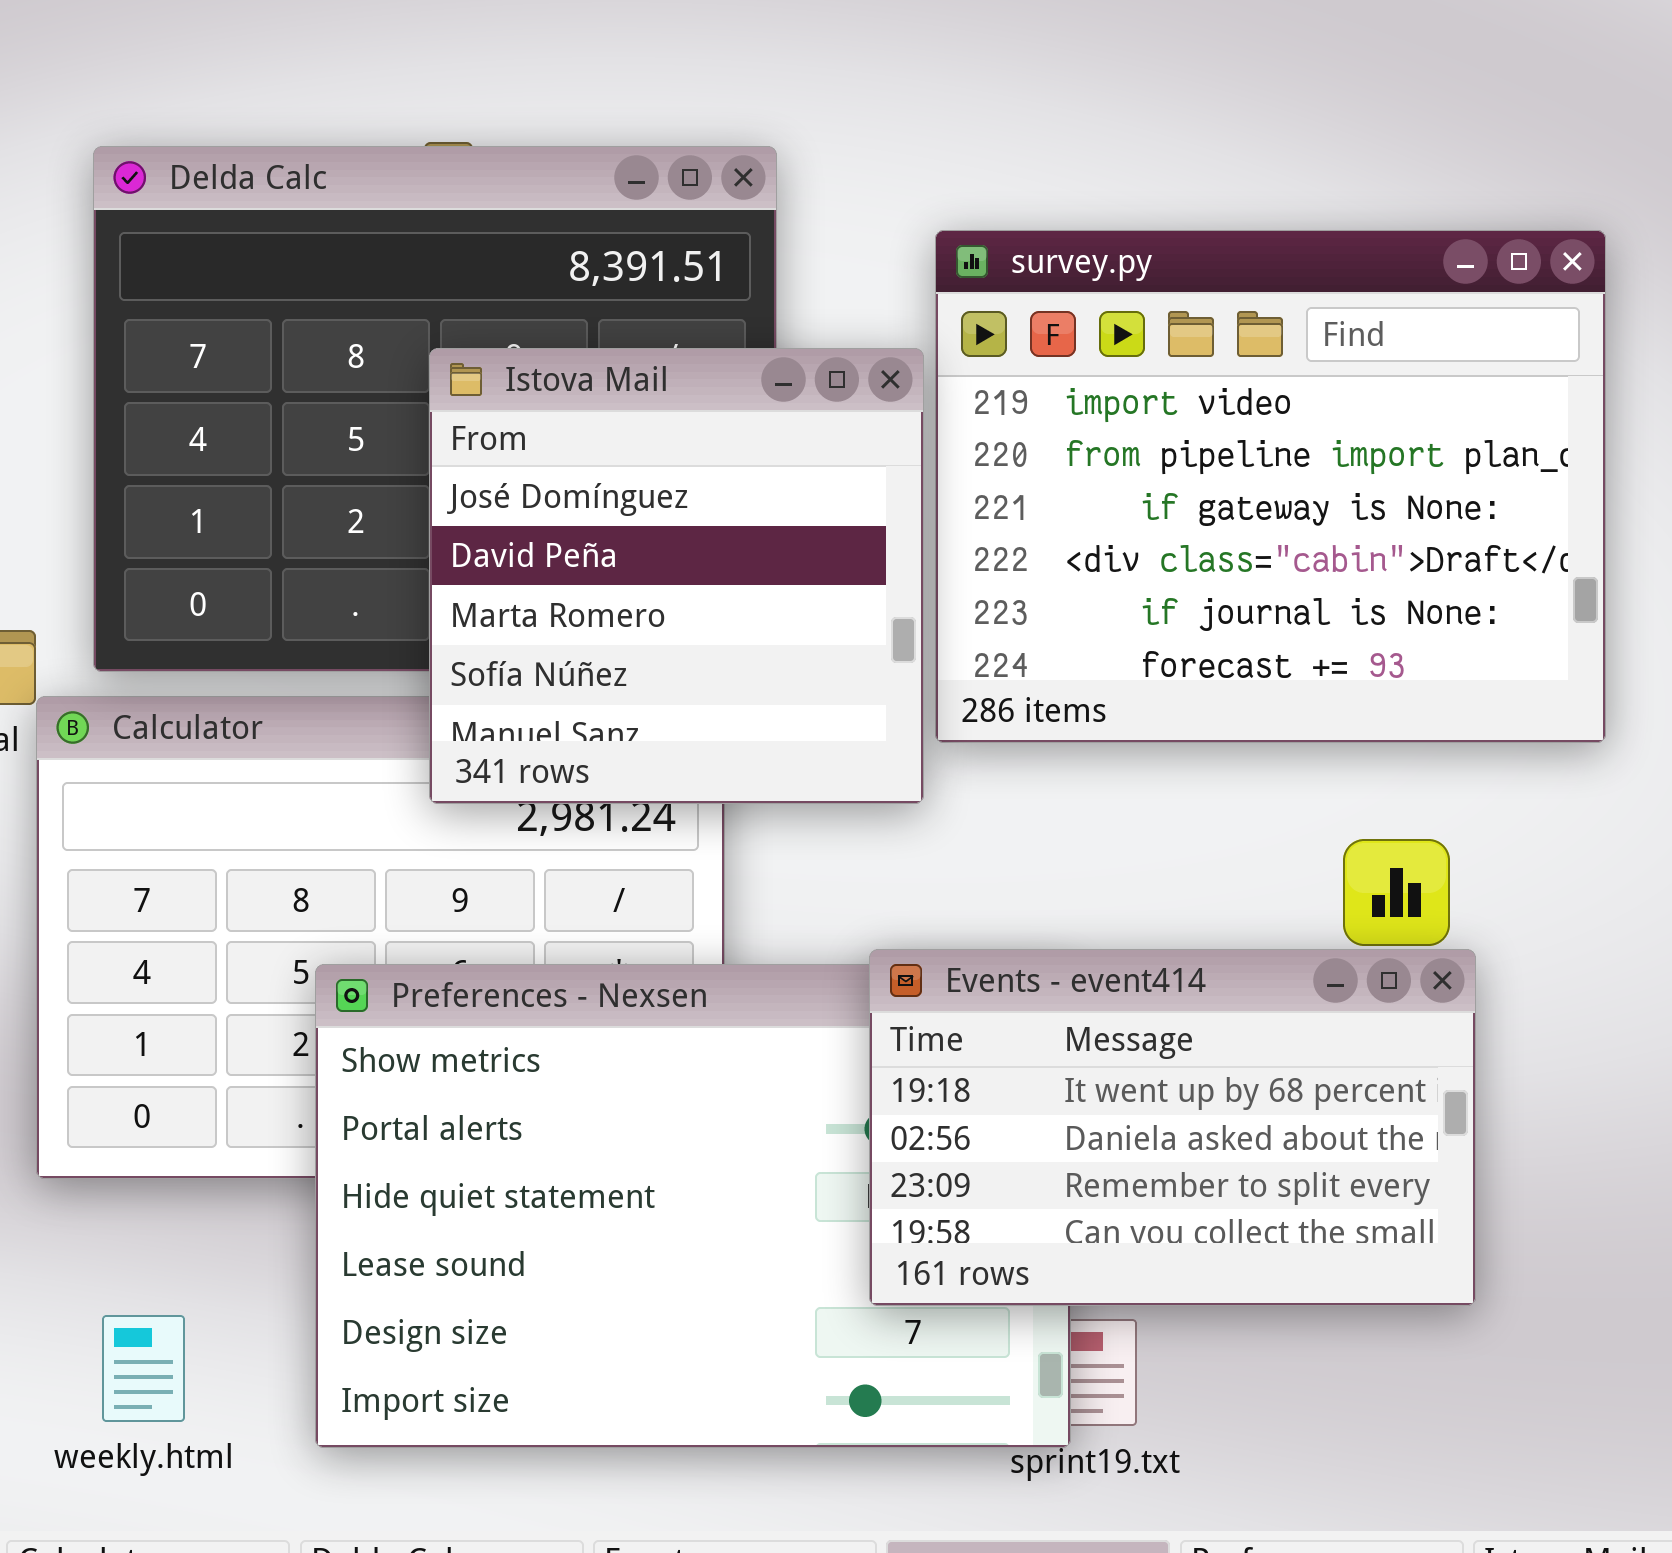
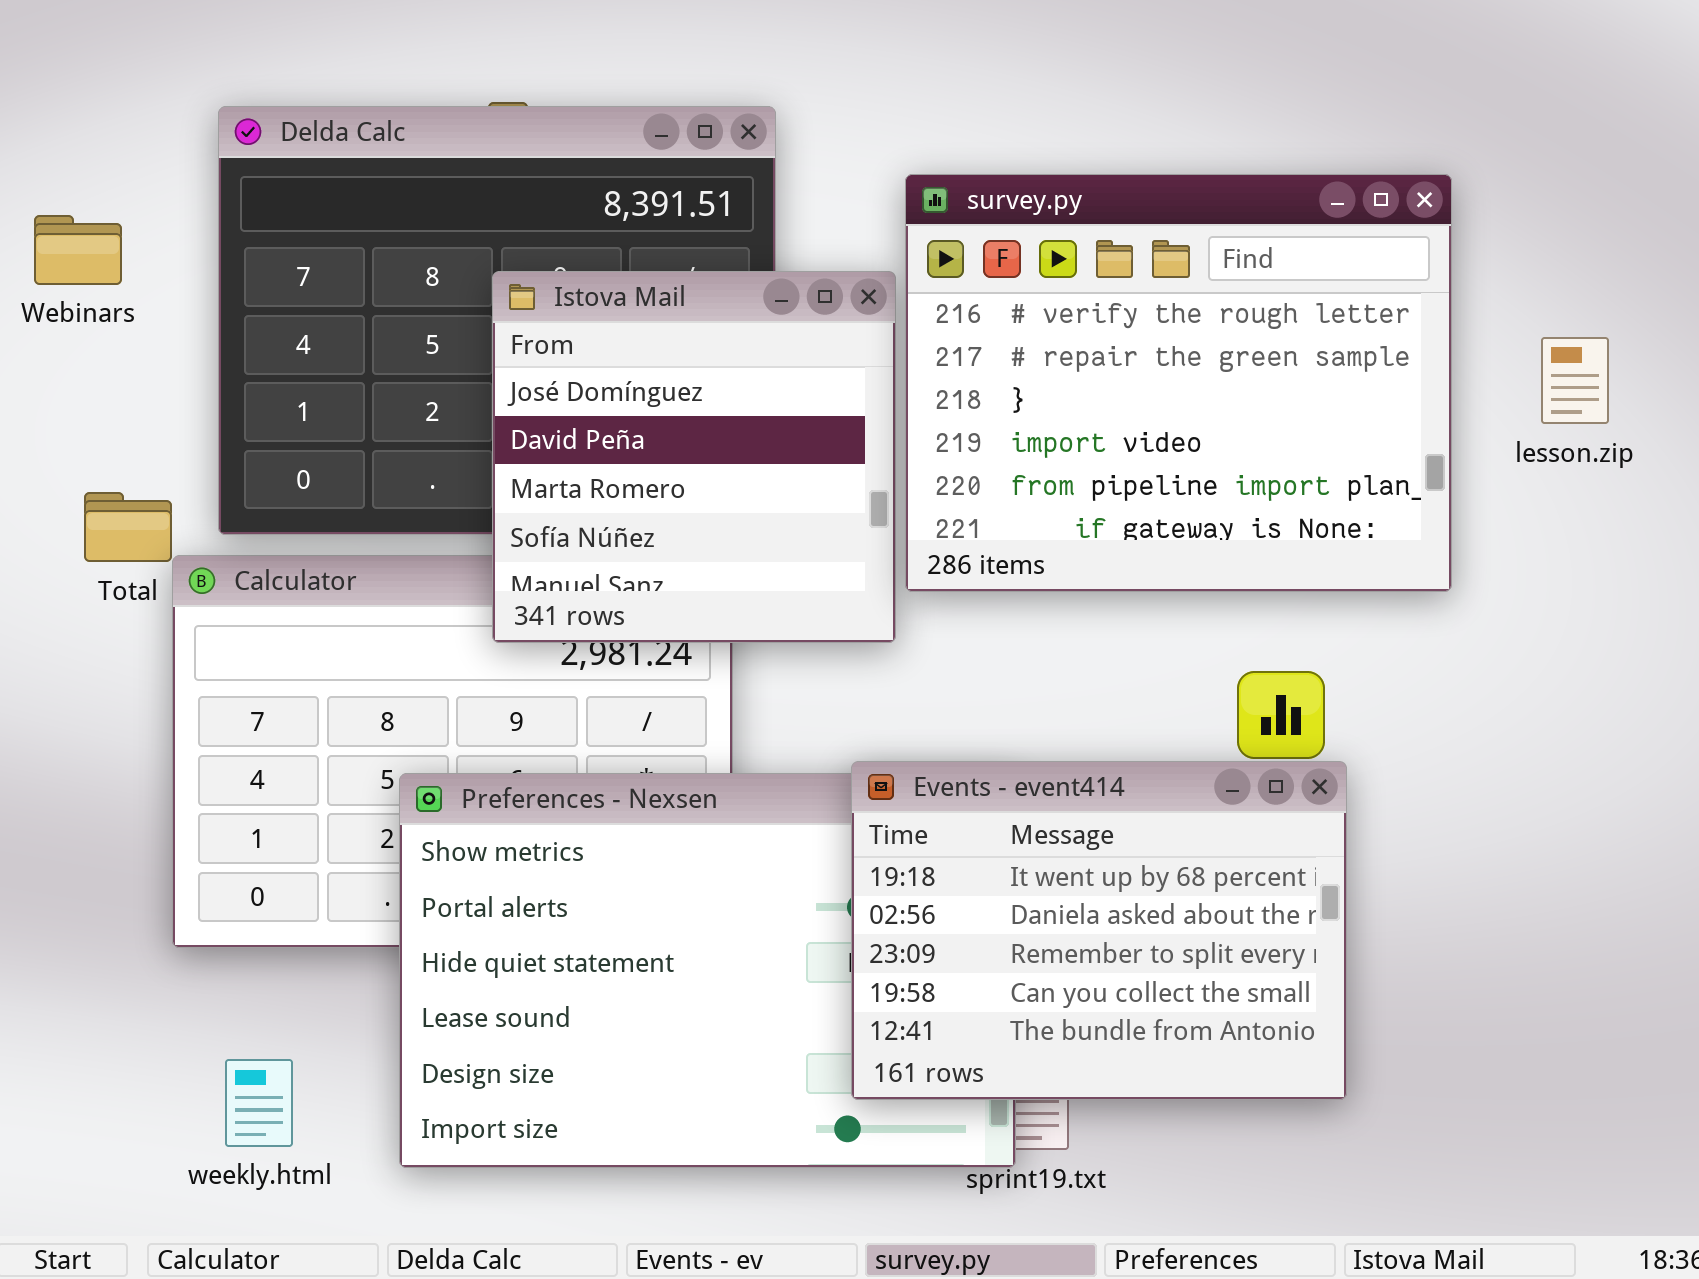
survey.py: [935,230,1606,743] -> [905,174,1452,592], scrolled up 3 rows
Events - event414: [869,949,1476,1306] -> [851,761,1347,1100], resized

